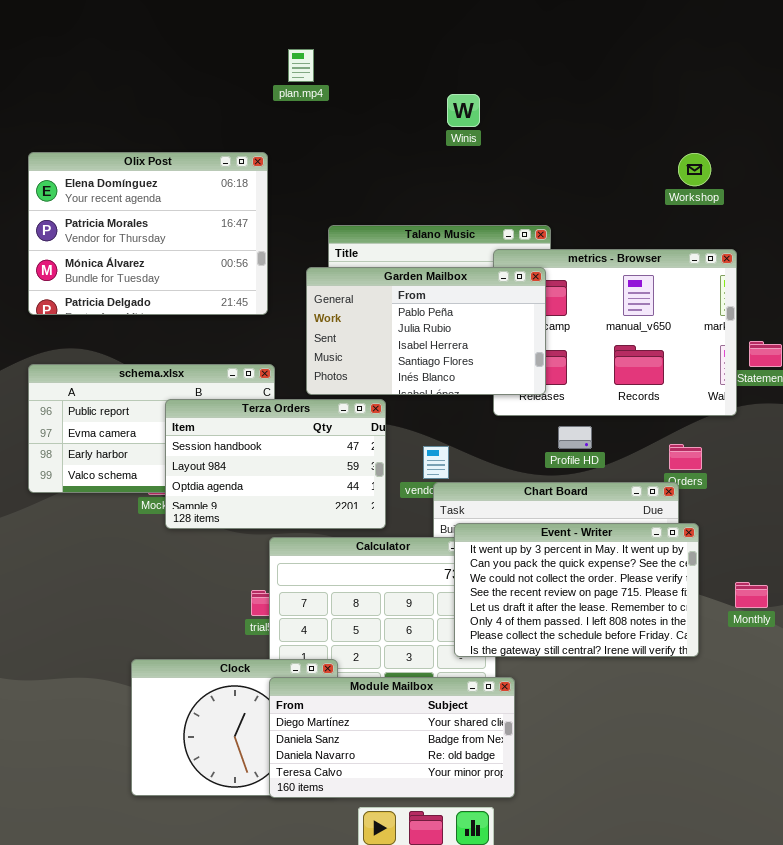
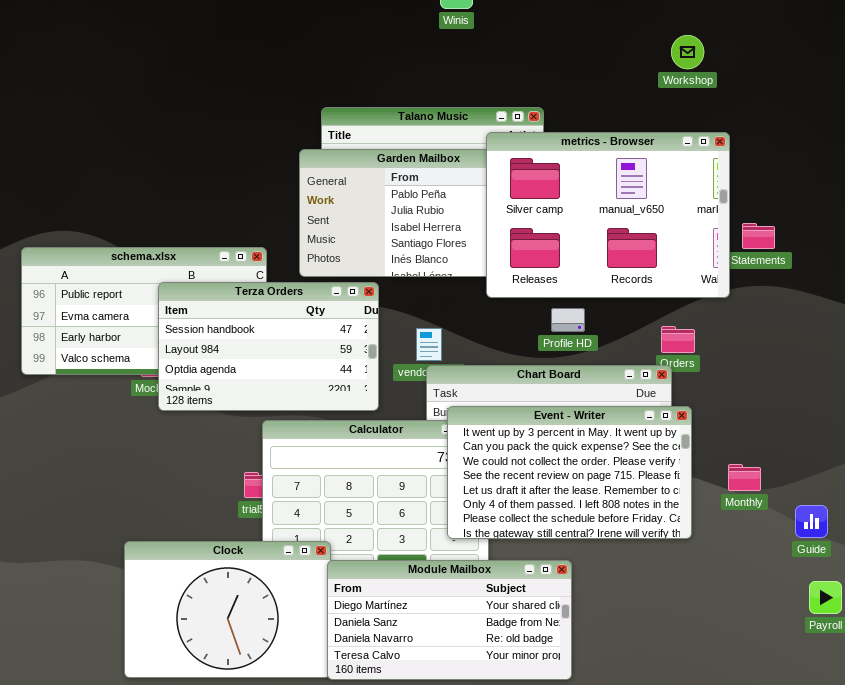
Olix Post: [28,152,268,315] -> none, closed
metrics - Browser: [493,249,737,416] -> [486,132,730,298], raised
Module Mailbox: [269,677,515,798] -> [327,560,572,680], moved

